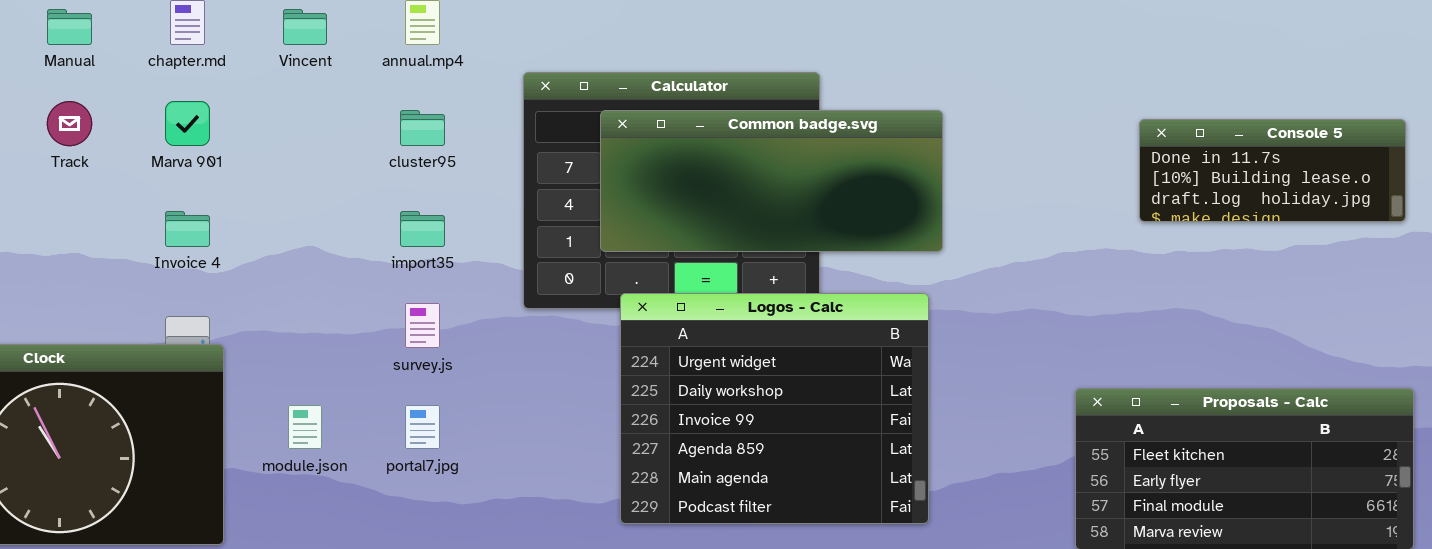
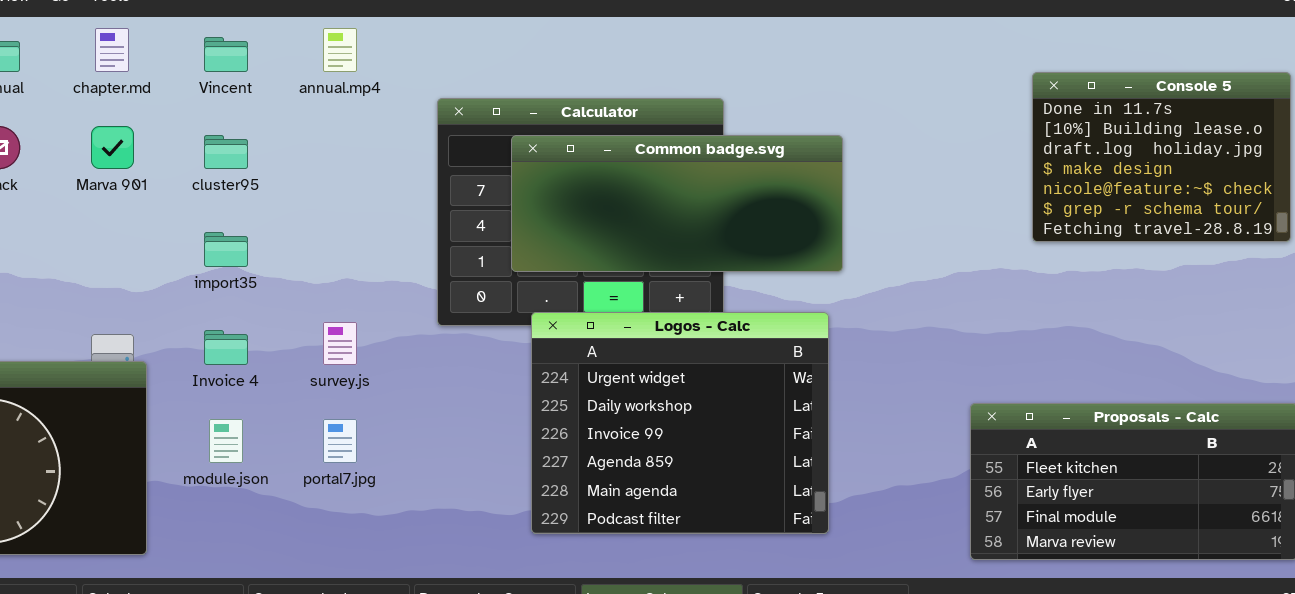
cluster95: [400,110,445,146] -> [204,135,248,169], moved
Console 5: [1139,119,1406,222] -> [1032,72,1291,242], resized
Invoice 4: [165,211,210,247] -> [204,330,248,365], moved
import35: [400,211,445,247] -> [204,232,248,267], moved

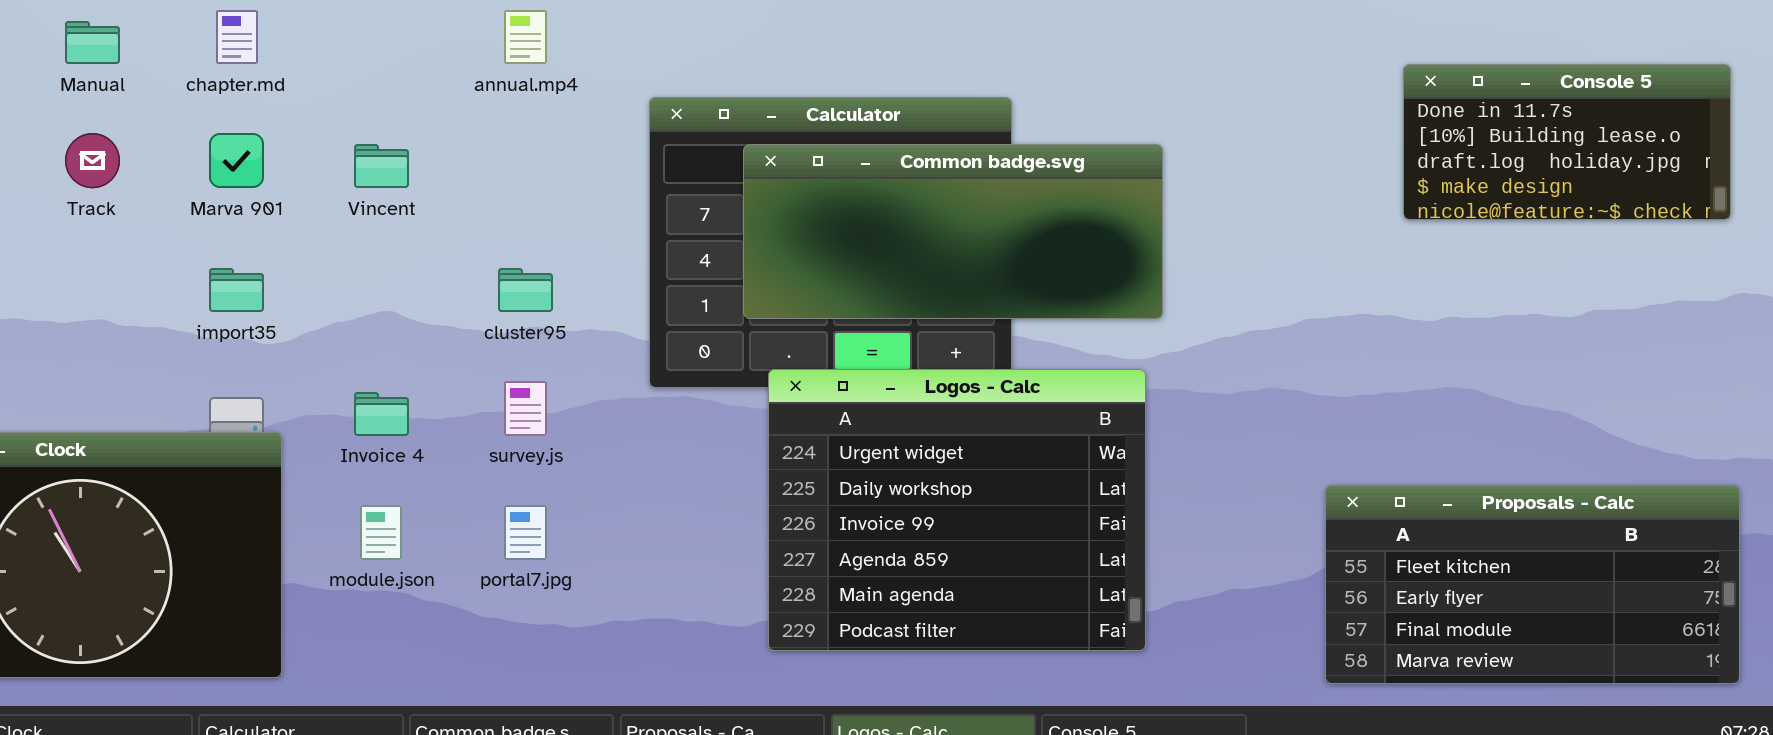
Vincent: [204,37,248,72] -> [354,144,409,188], moved
Console 5: [1032,72,1291,242] -> [1403,64,1731,220], resized
cluster95: [204,135,248,169] -> [498,268,553,312], moved
import35: [204,232,248,267] -> [209,268,264,312], moved

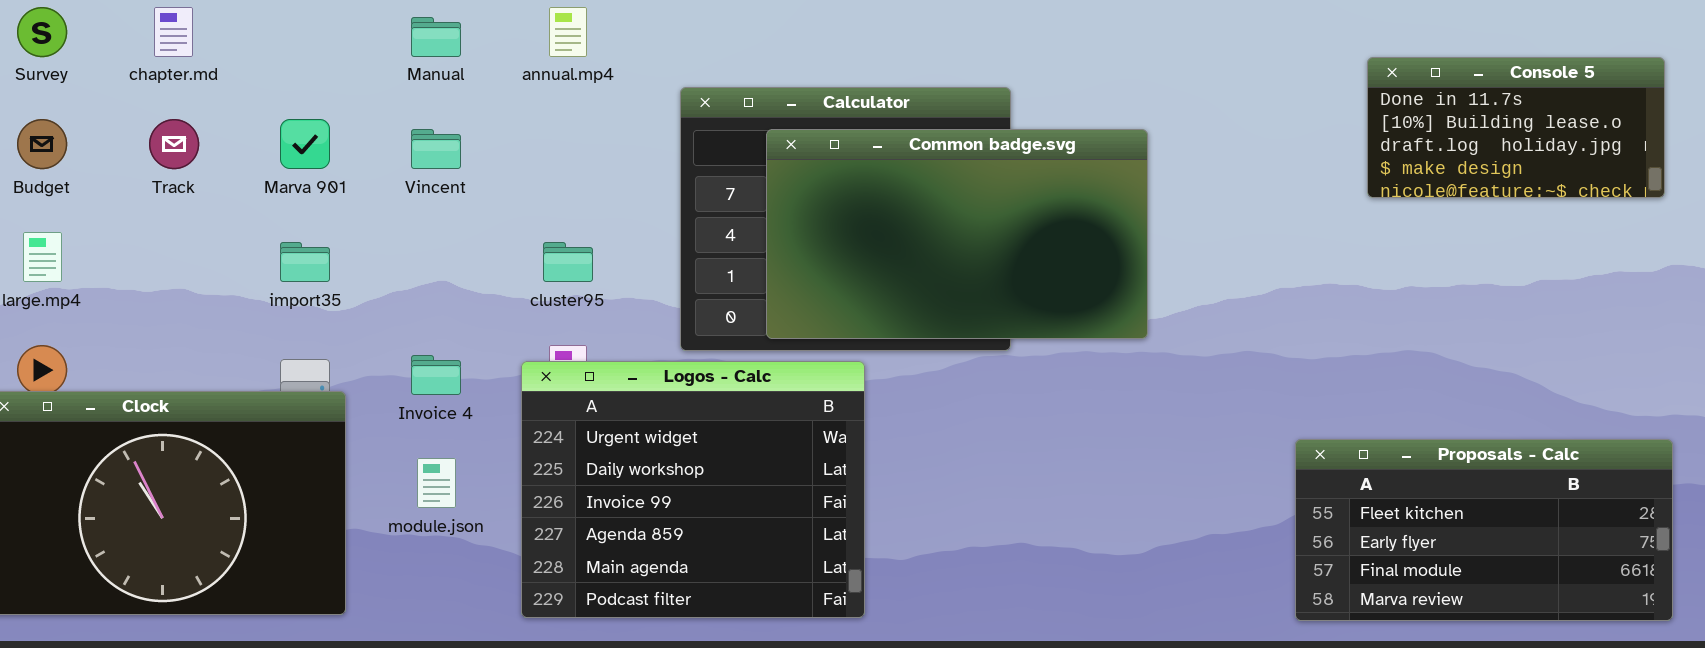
chapter.md: [216,10,258,64] -> [154,7,193,57], moved
Manual: [65,21,120,64] -> [411,17,461,57], moved
Common badge.svg: [743,144,1163,319] -> [766,129,1148,339], resized
Logos - Calc: [768,369,1146,651] -> [521,361,865,618], moved

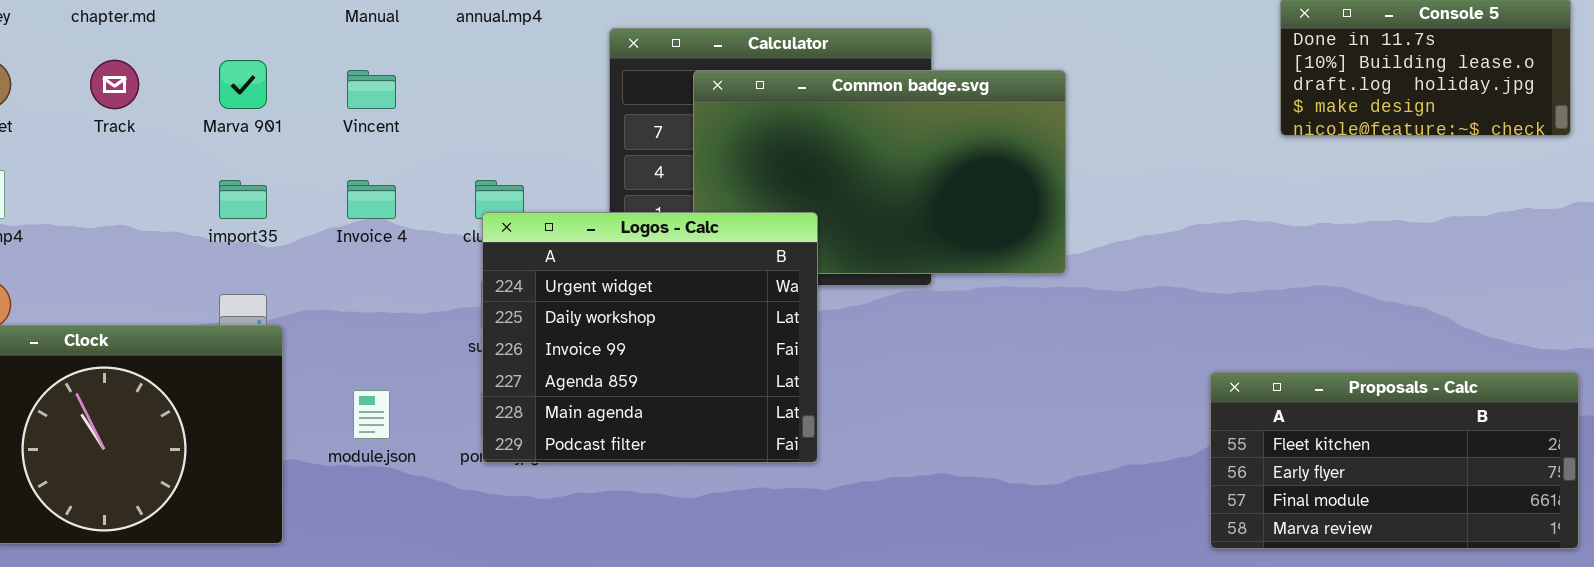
Invoice 4: [411,355,461,395] -> [347,180,396,219], moved
Logos - Calc: [521,361,865,618] -> [482,212,818,463], moved

